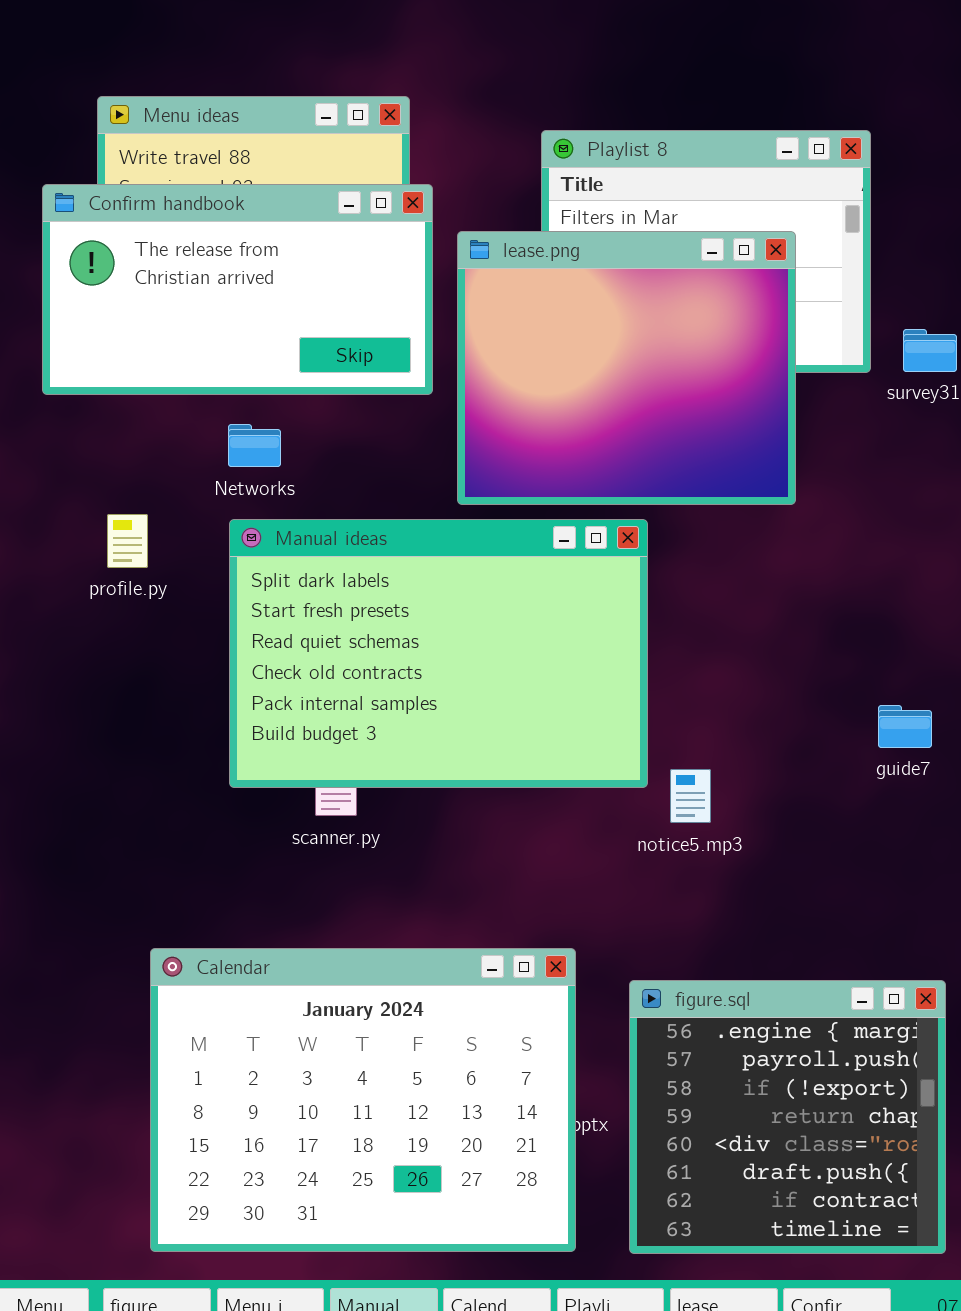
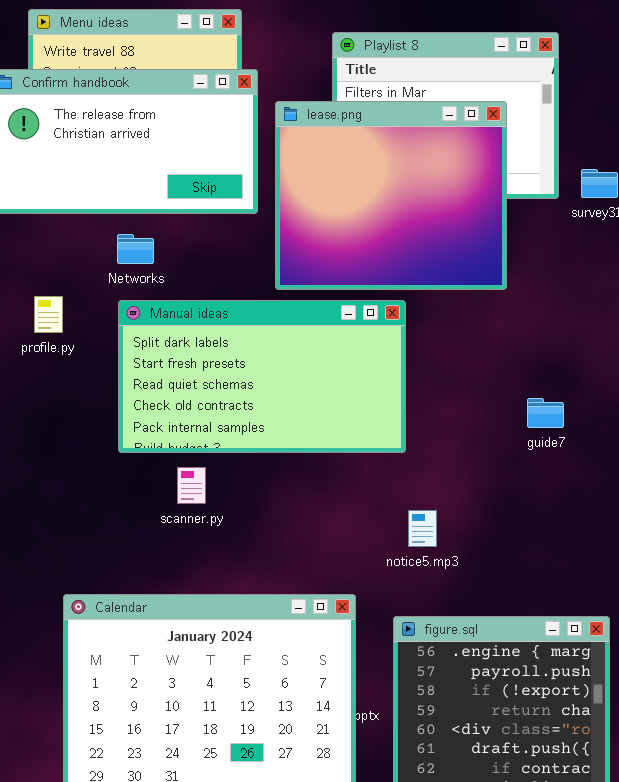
Manual ideas: [229,519,648,788] -> [118,300,406,453], resized
guide7: [878,705,932,748] -> [527,398,564,428], moved
notice5.mp3: [670,769,711,823] -> [408,510,437,547], moved

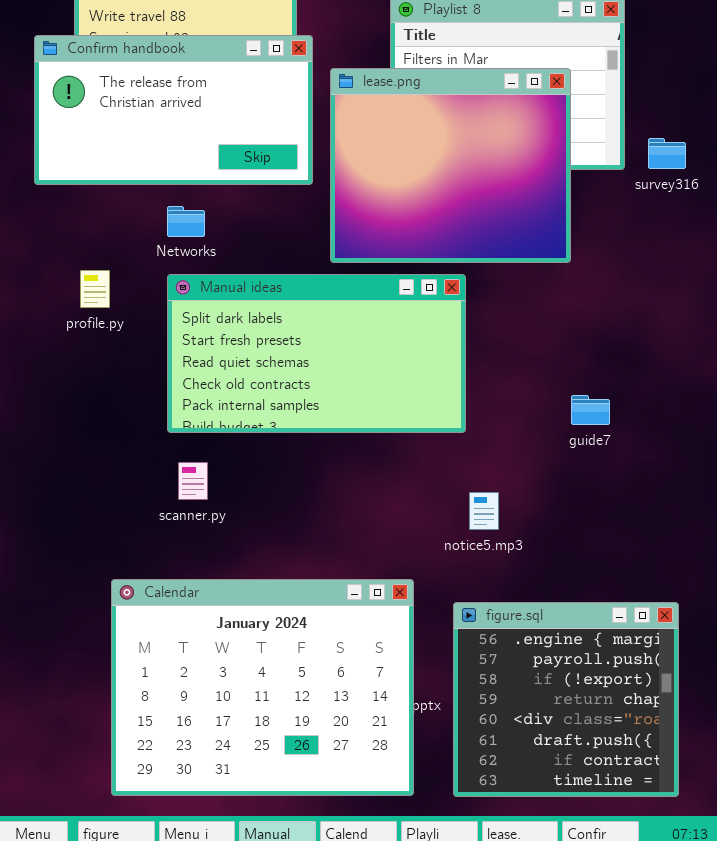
guide7: [527,398,564,428] -> [571,395,610,425], moved
scanner.py: [177,467,206,504] -> [178,462,208,500], moved

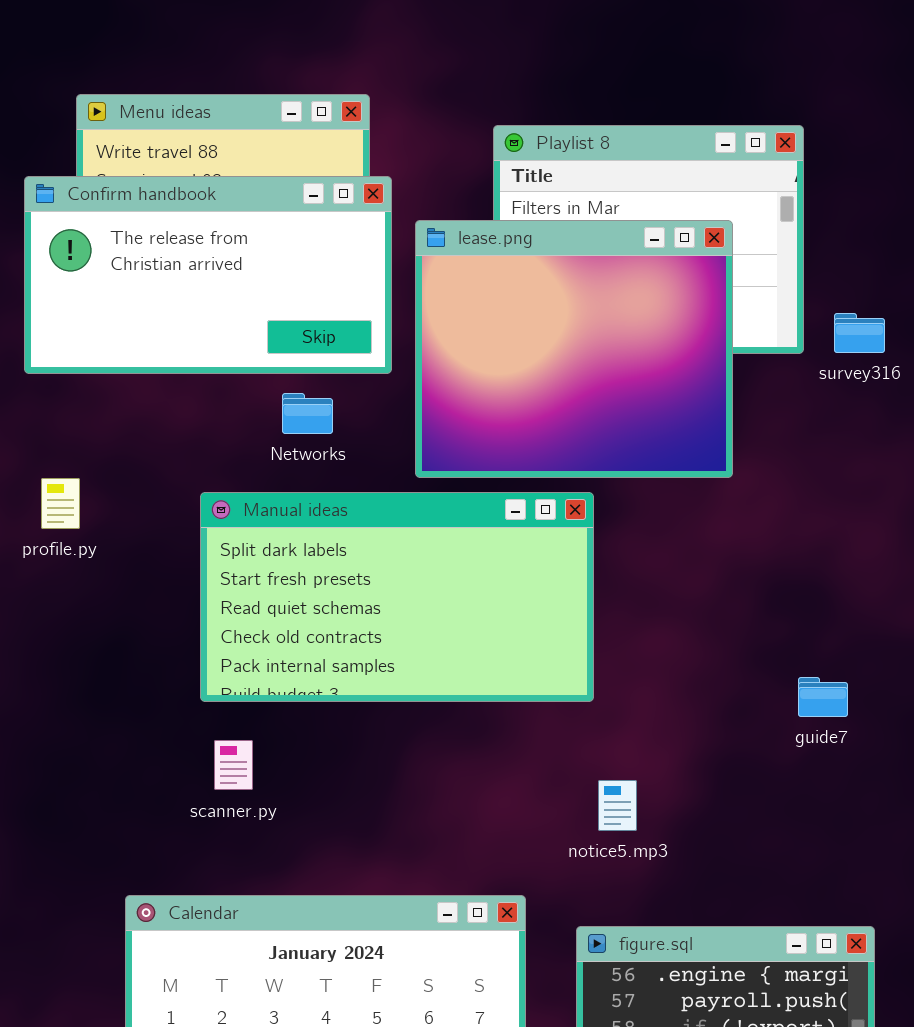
Networks: [167,206,205,237] -> [282,393,333,434], moved
profile.py: [80,270,110,308] -> [41,478,80,529], moved
guide7: [571,395,610,425] -> [798,677,848,717], moved

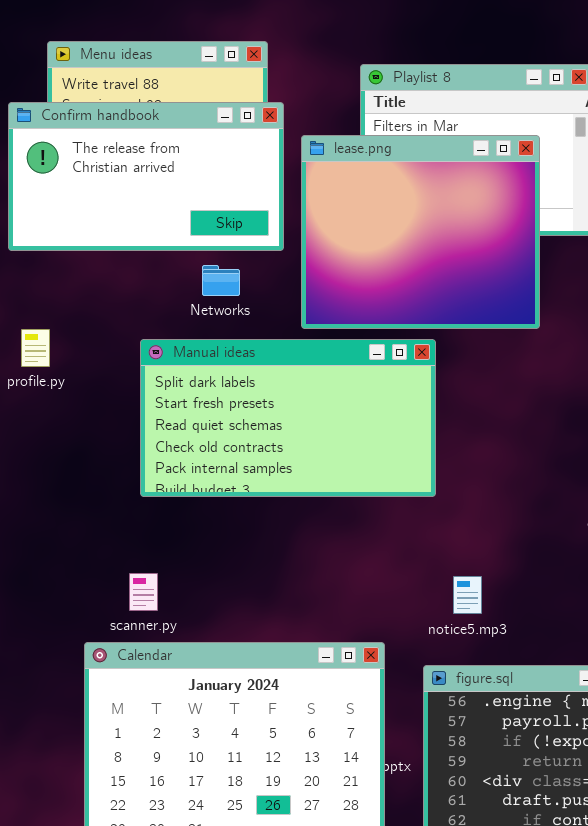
scanner.py: [214,740,253,790] -> [129,573,158,611], moved
notice5.mp3: [598,780,637,831] -> [453,576,482,614], moved

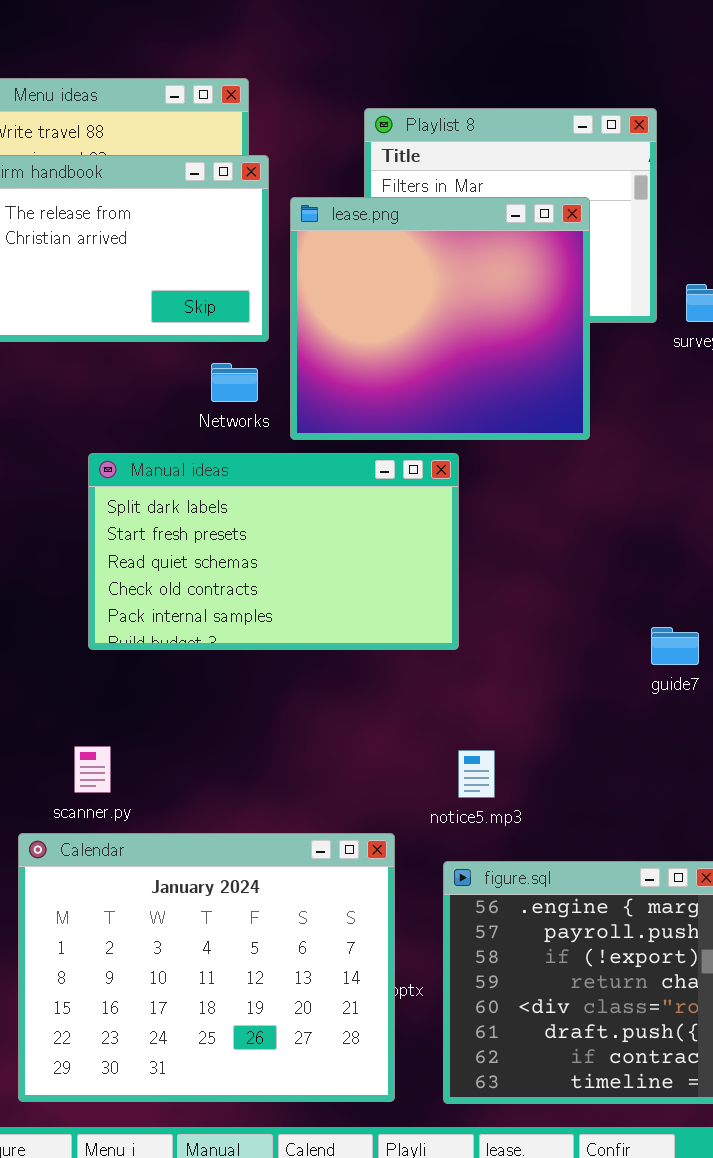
Networks: [202,265,240,296] -> [211,363,258,402], moved
notice5.mp3: [453,576,482,614] -> [458,750,495,798], moved

